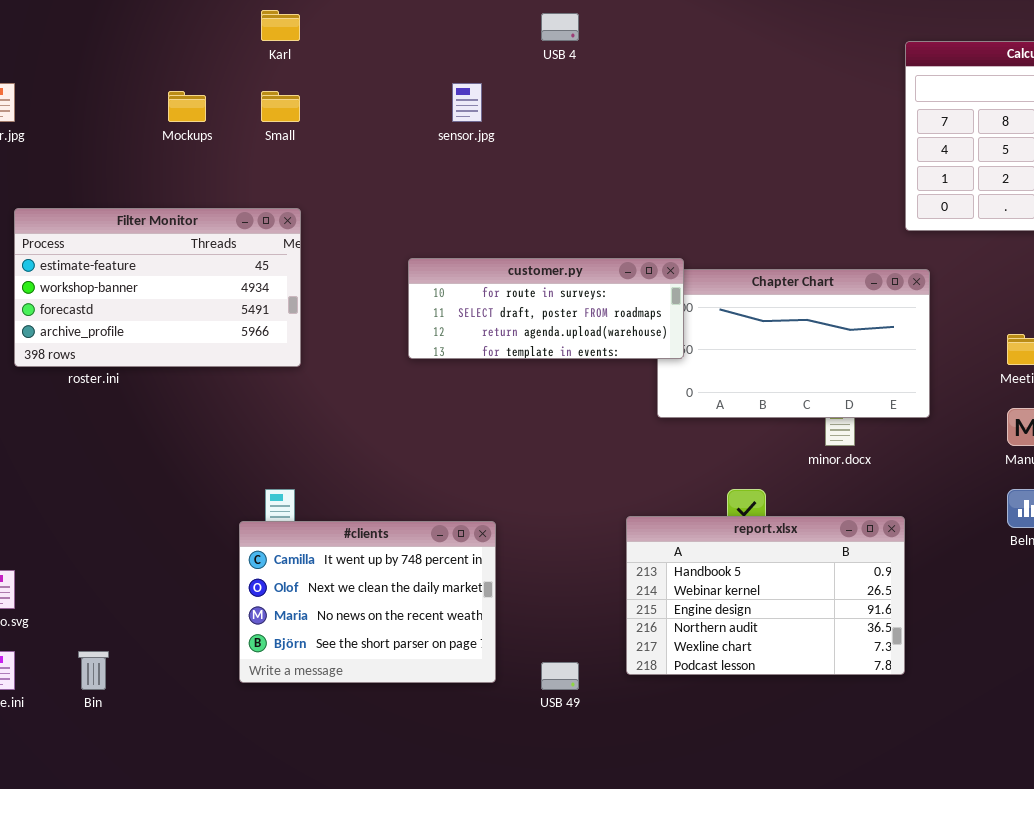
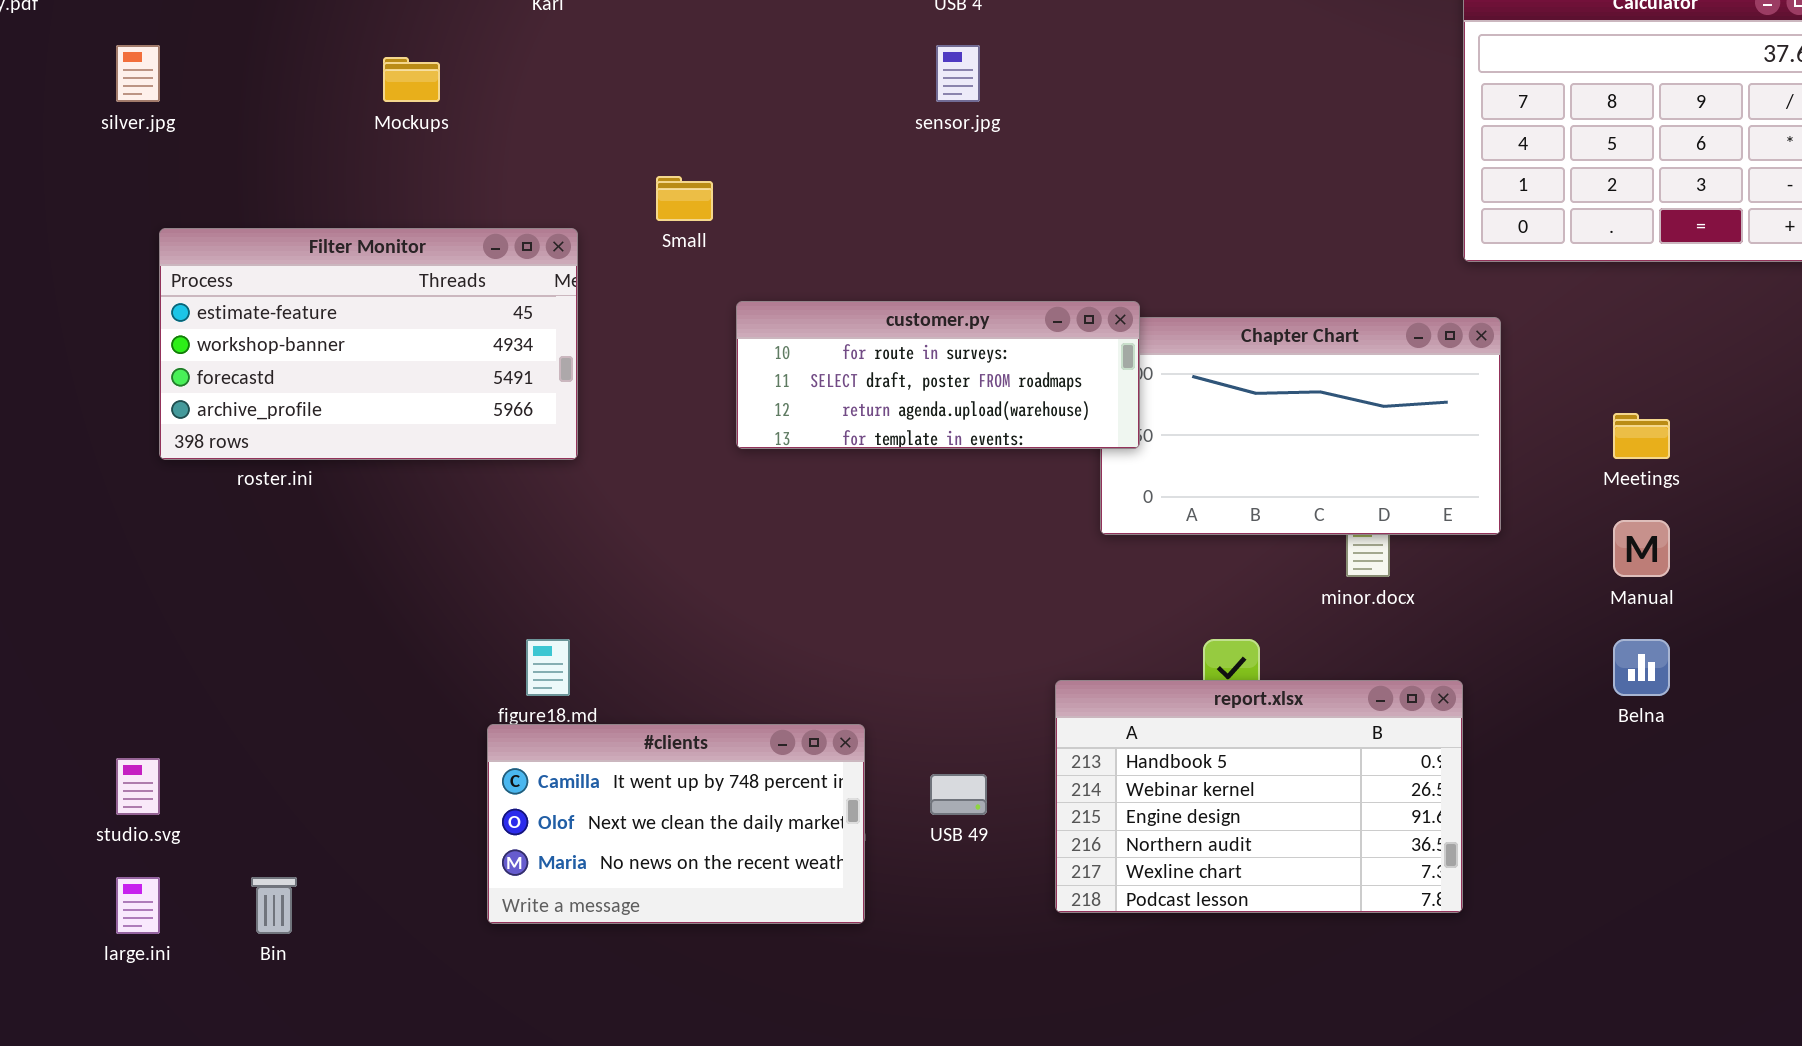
sensor.jpg: [452,83,482,122] -> [936,45,980,102], moved
Small: [261,91,300,122] -> [656,176,713,221], moved
#clients: [239,521,496,683] -> [487,724,865,924], resized
USB 49: [541,662,579,690] -> [930,774,987,815], moved

